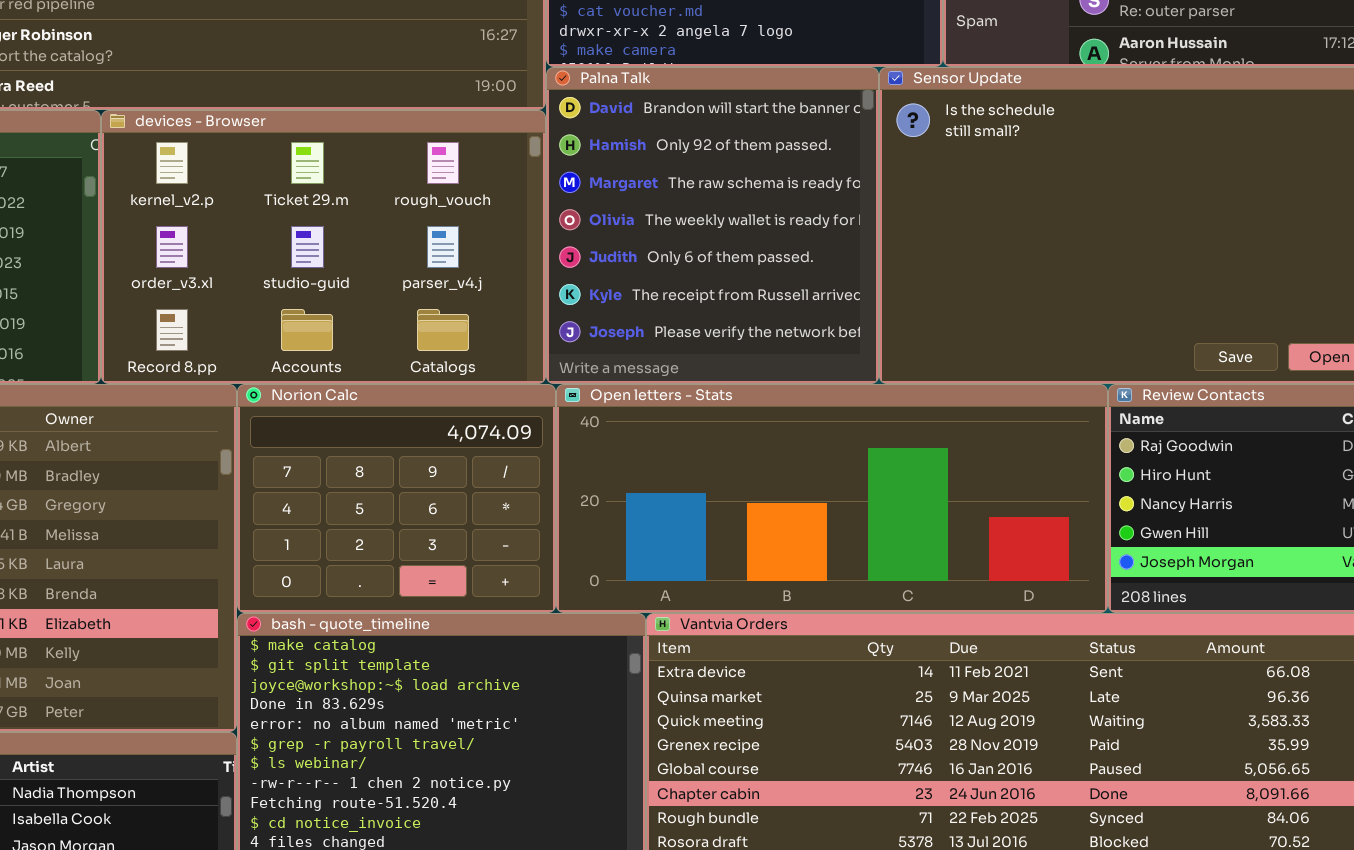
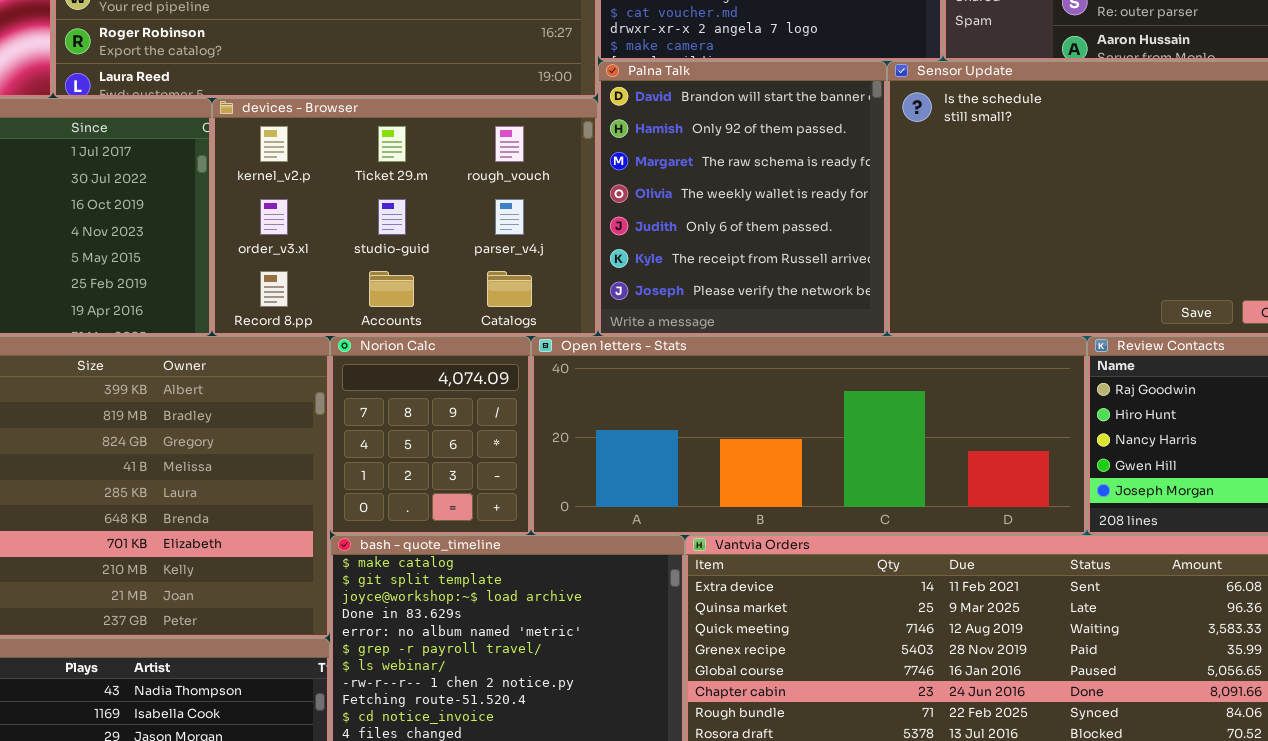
Norion Calc: [237,384,556,613] -> [330,336,531,535], resized
Open letters - Stats: [556,384,1108,613] -> [531,336,1087,535], resized

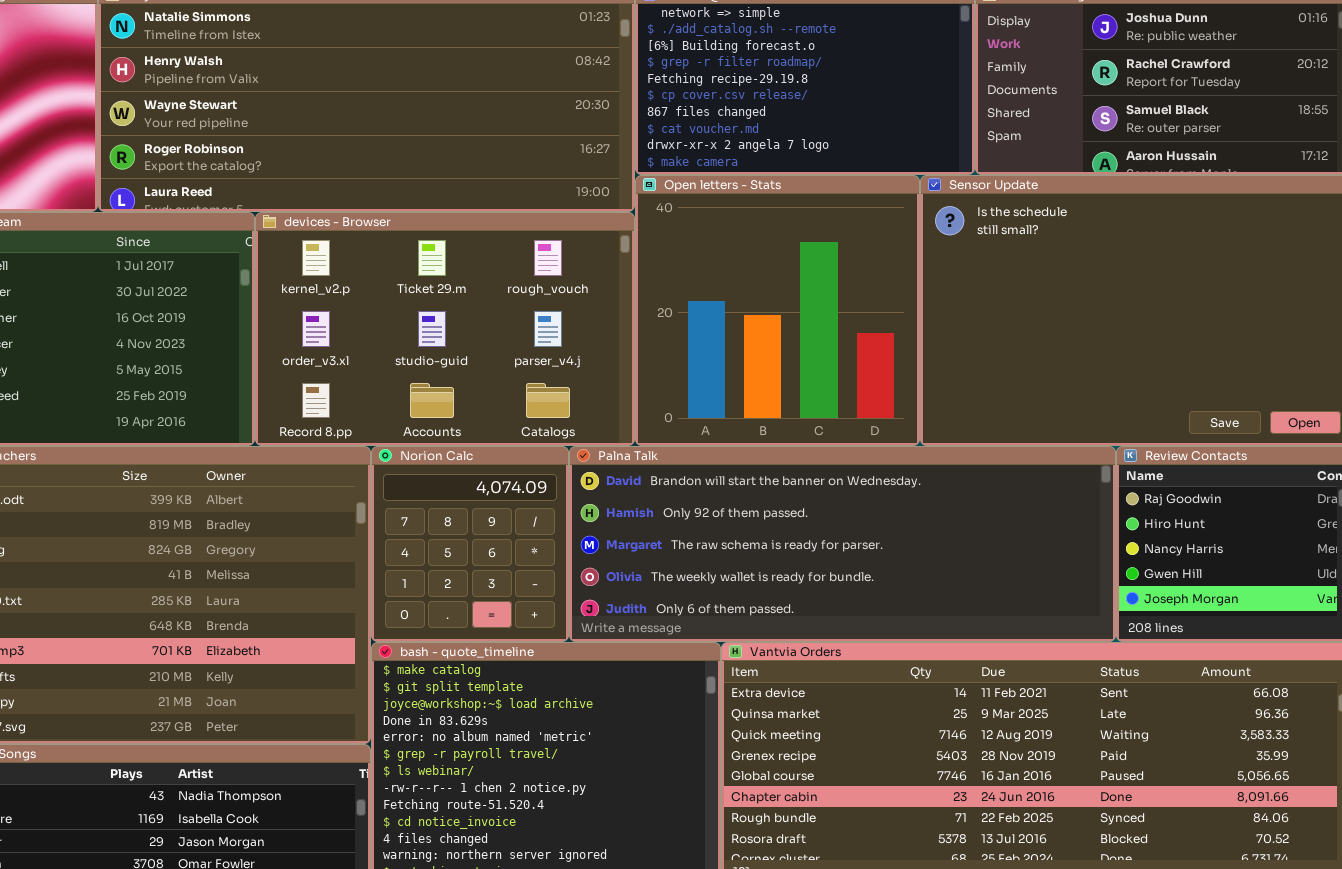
Palna Talk: [598,61,887,336] -> [569,446,1116,642], moved, resized
Open letters - Stats: [531,336,1087,535] -> [635,175,920,446], moved, resized

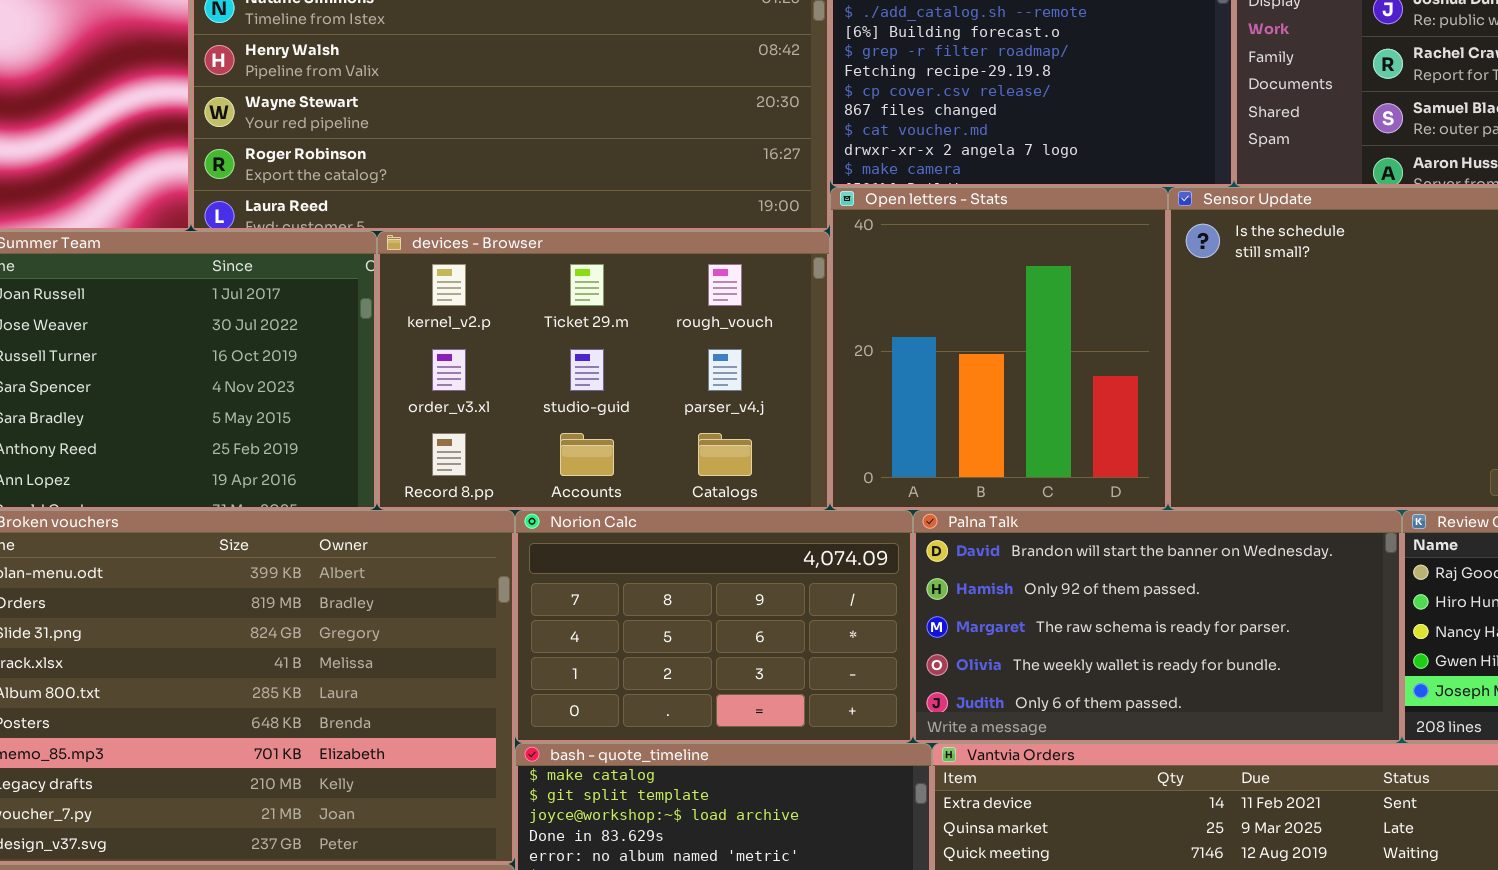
Norion Calc: [371,446,569,642] -> [515,510,913,743], resized
Palna Talk: [569,446,1116,642] -> [913,510,1402,743], resized

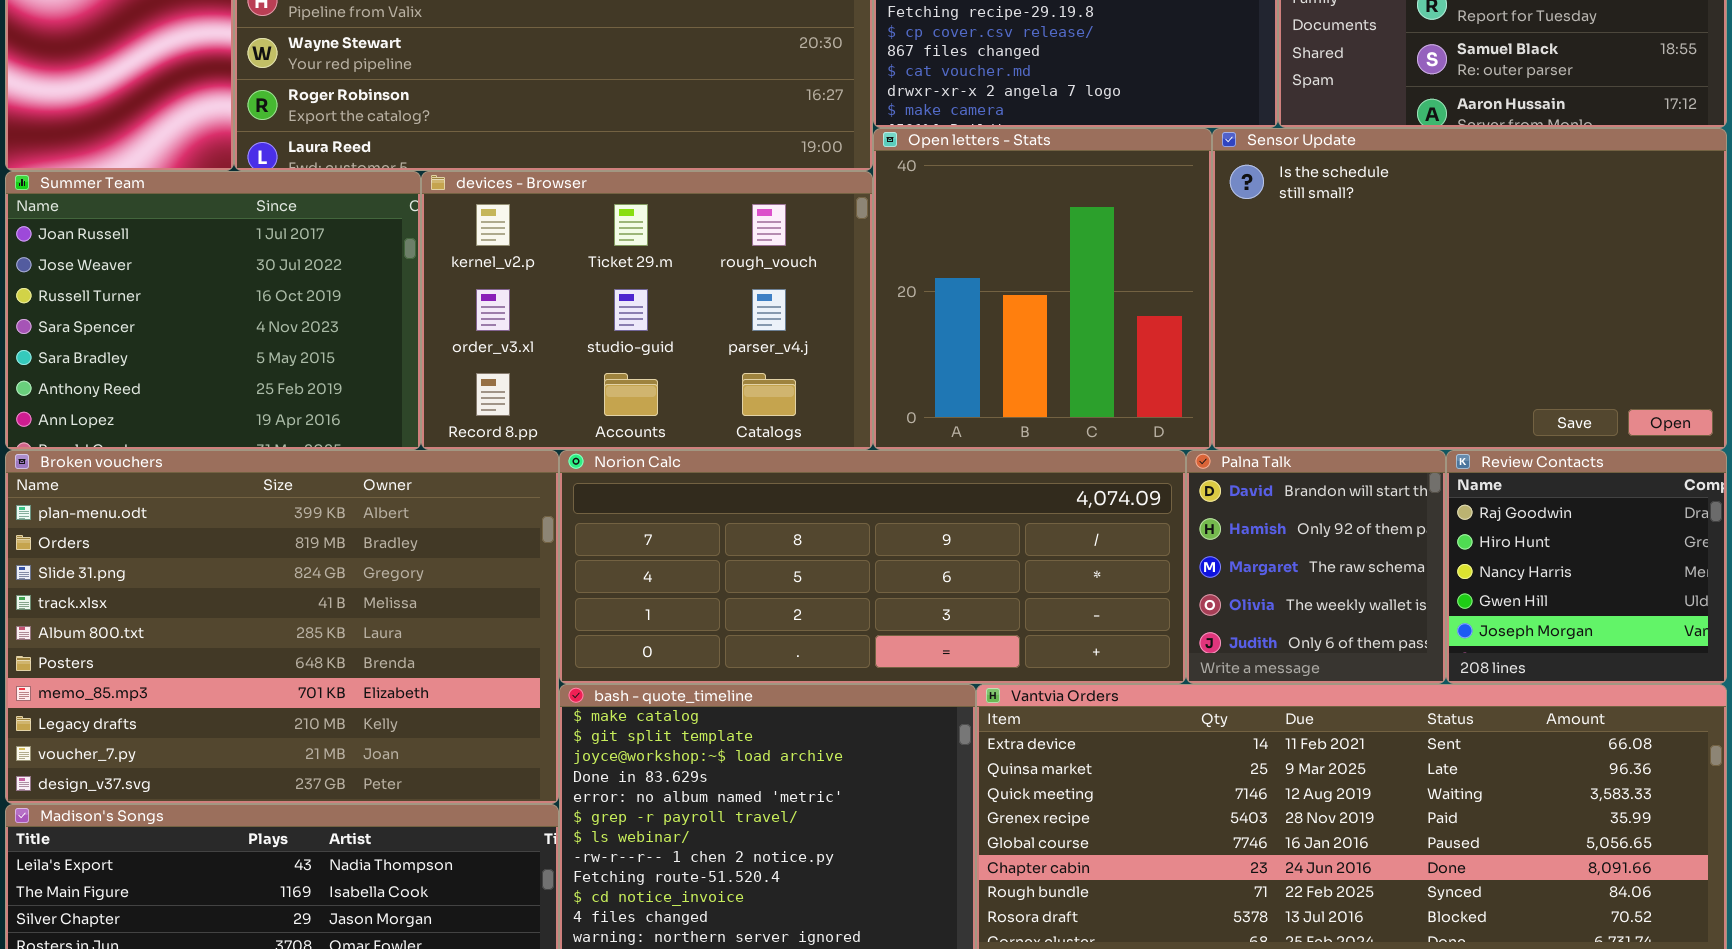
Norion Calc: [515,510,913,743] -> [559,450,1186,684], resized
Palna Talk: [913,510,1402,743] -> [1186,450,1446,684], resized

